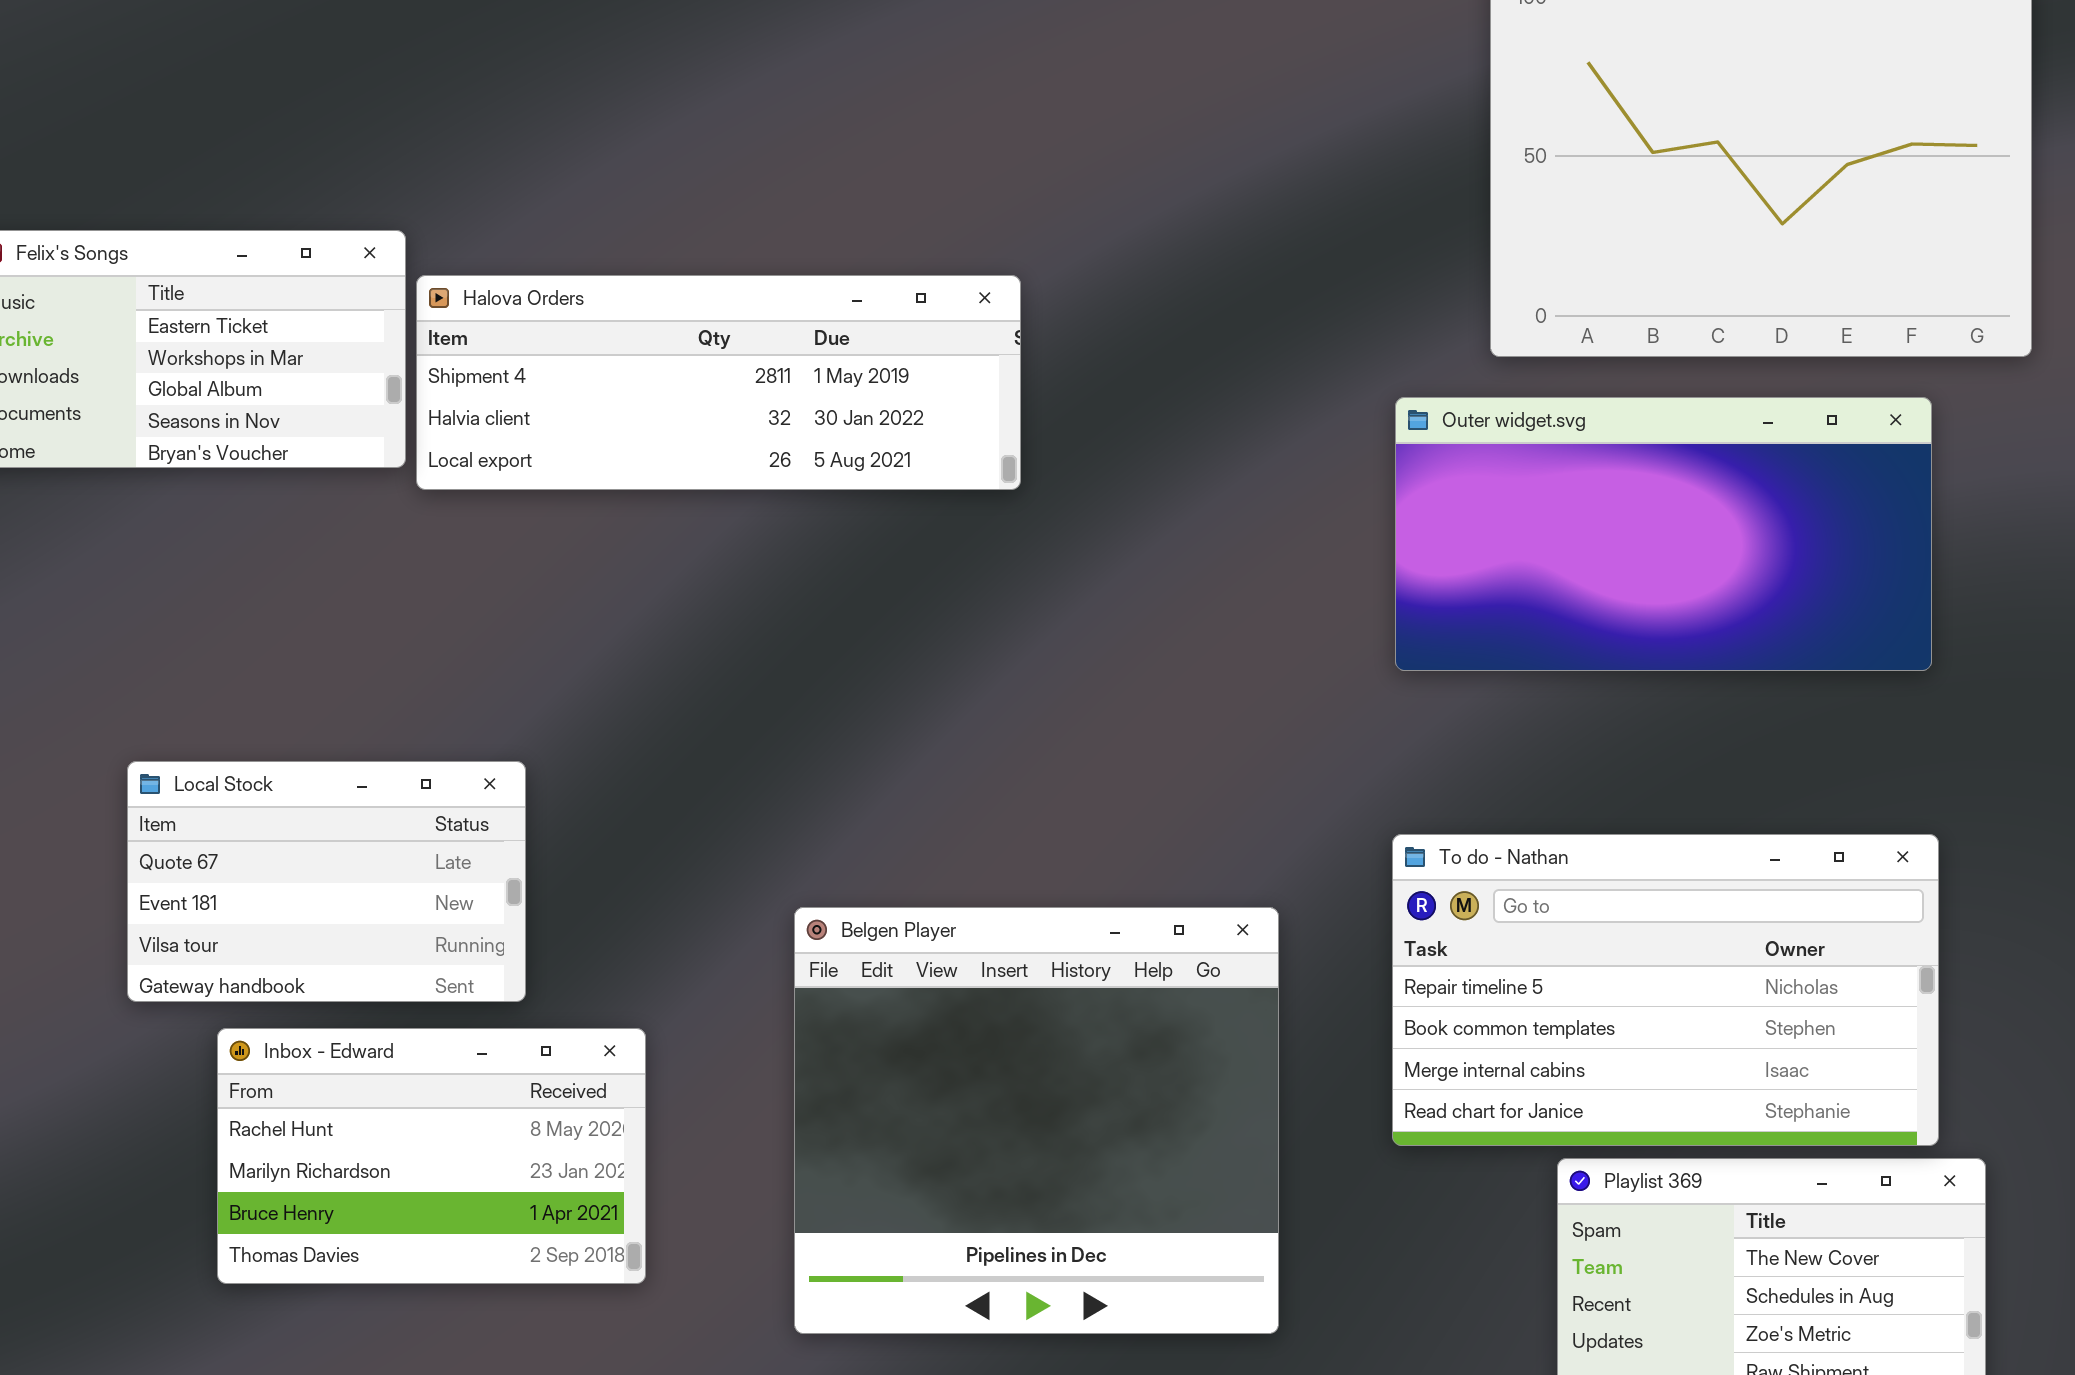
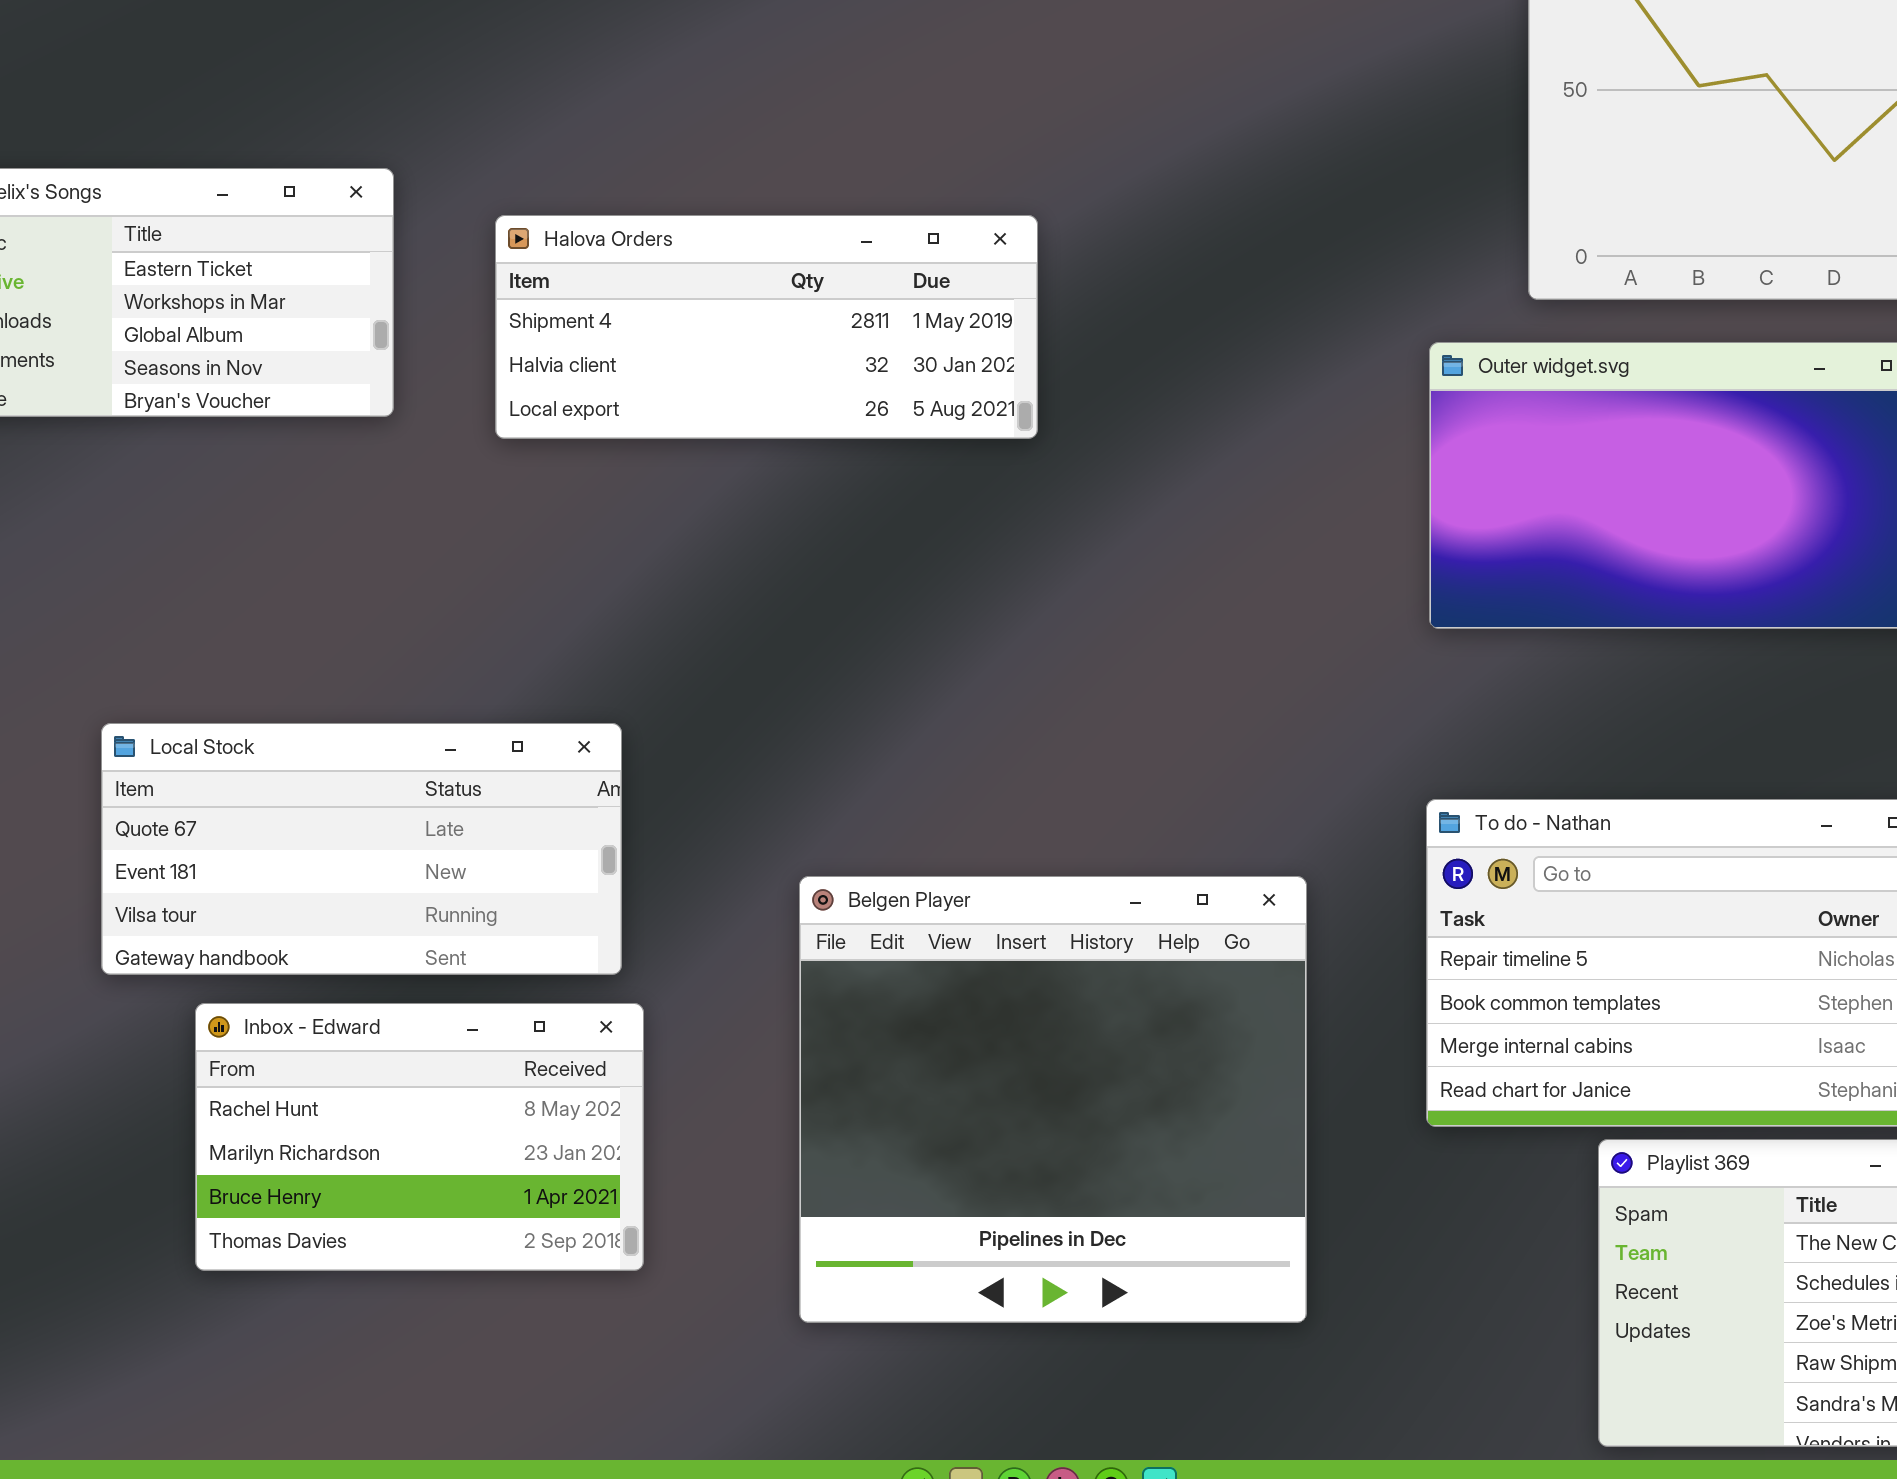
Halova Orders: [416,275,1021,490] -> [495,215,1038,439], resized
Local Stock: [127,761,526,1002] -> [101,723,622,975], resized

